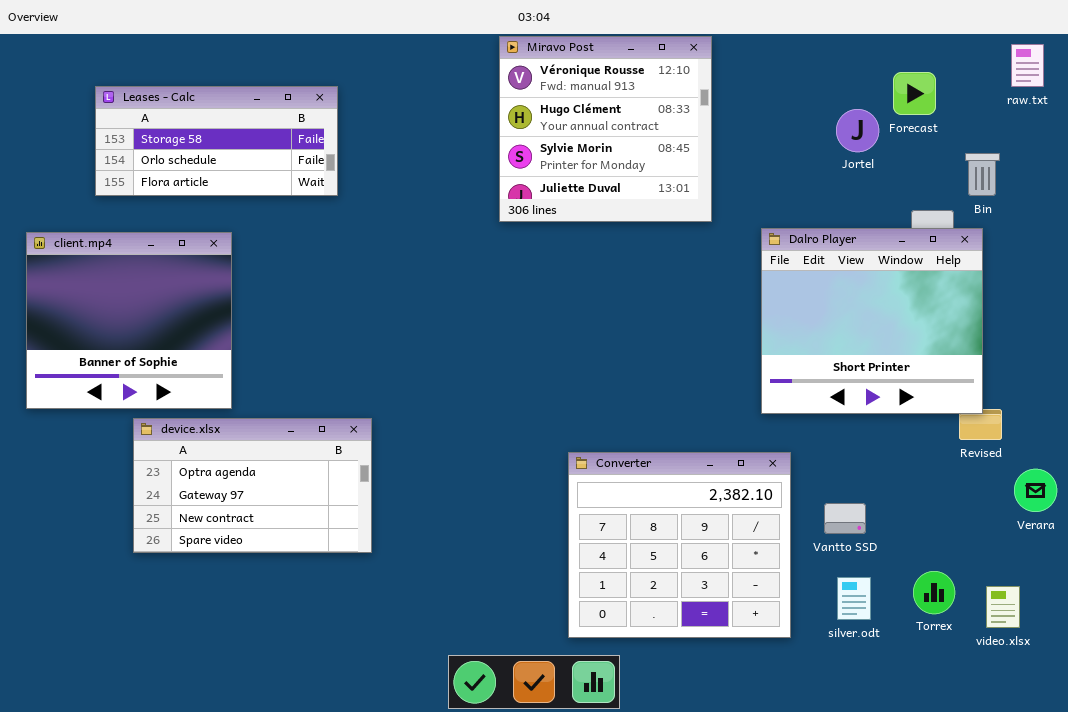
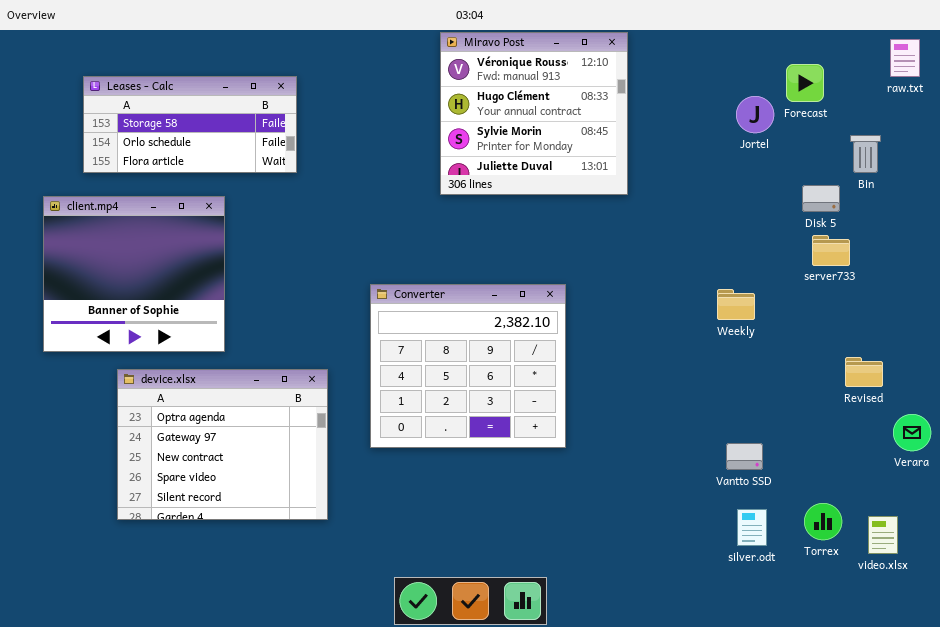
Dalro Player: [761,228,983,414] -> none, closed
client.mp4: [26,232,232,409] -> [43,196,225,352], moved
device.xlsx: [133,418,372,553] -> [117,369,328,520], resized
Converter: [568,452,791,638] -> [370,284,566,448], moved

